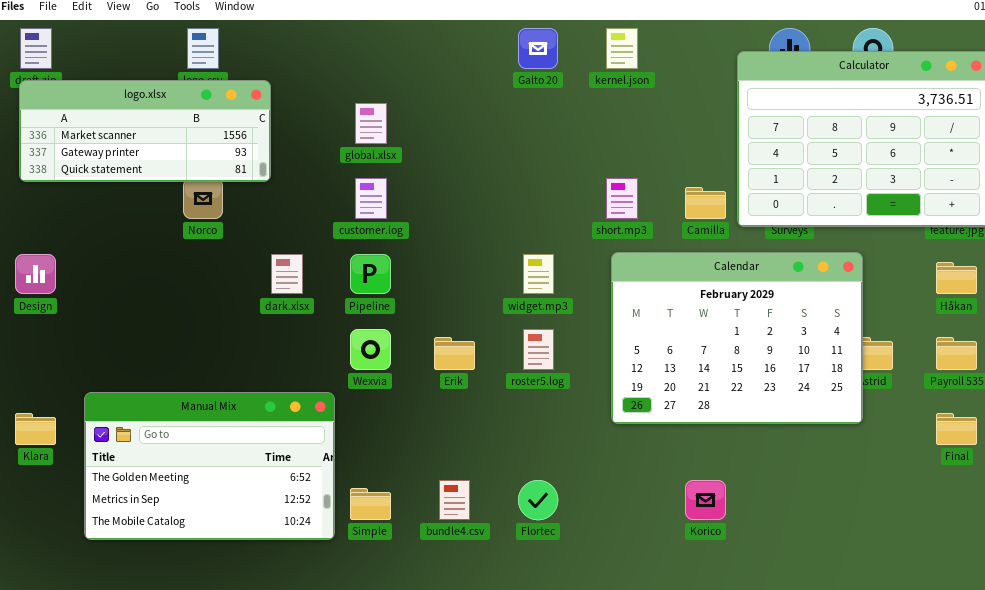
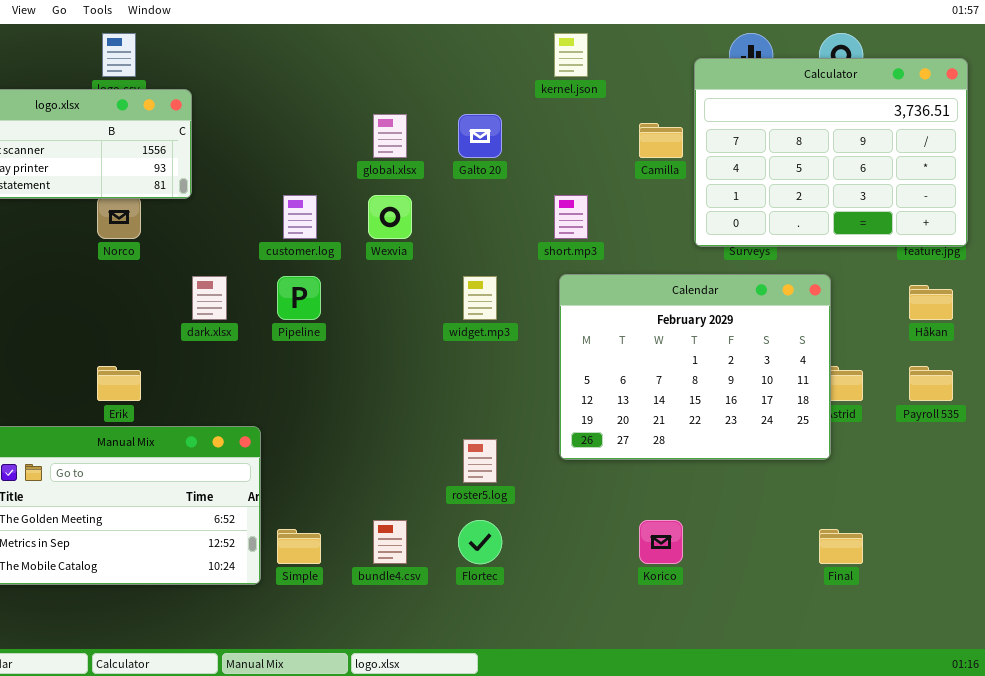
Galto 20: [518,28,558,69] -> [458,114,502,158], moved
global.xlsx: [355,103,387,144] -> [373,114,407,158], moved
Camilla: [685,187,726,219] -> [639,123,683,158], moved
Wexvia: [350,329,391,370] -> [368,195,412,239], moved
roster5.log: [523,329,554,370] -> [463,439,497,483], moved
Erik: [434,337,475,370] -> [97,366,141,401], moved
Final: [936,413,977,445] -> [819,529,863,564], moved

